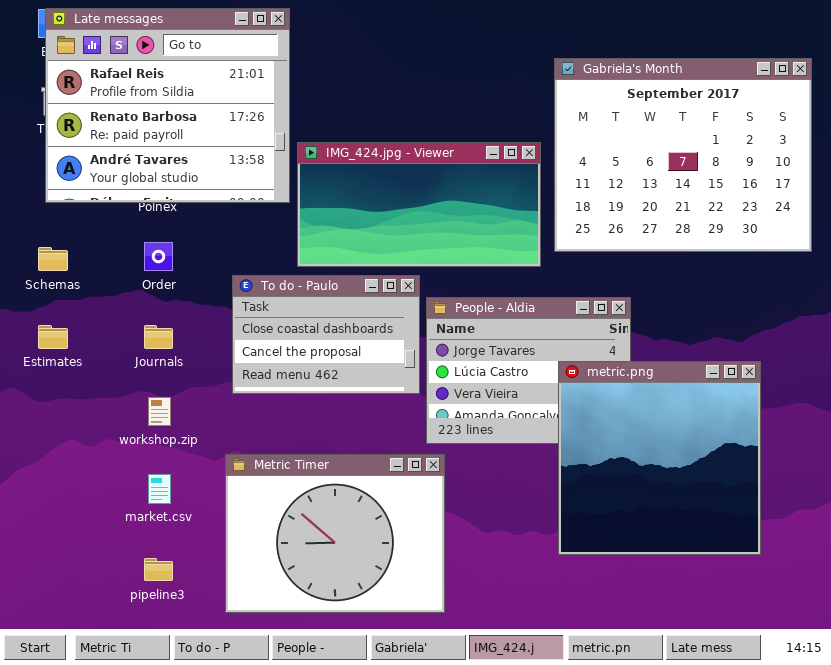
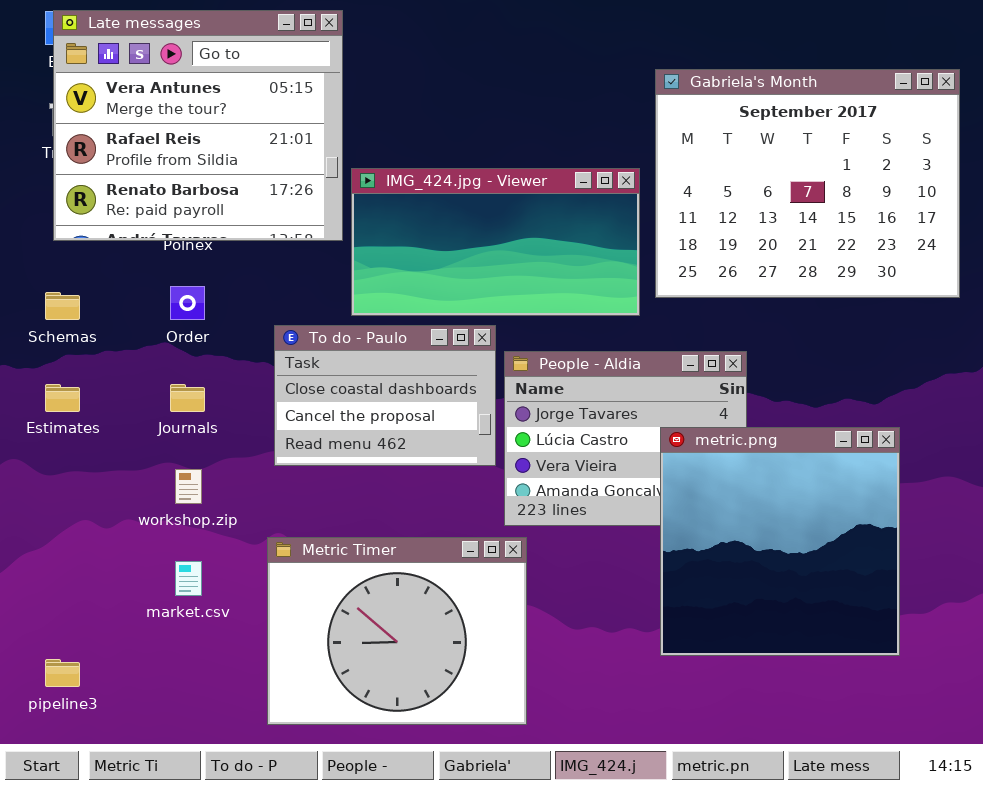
Late messages: [45,8,290,203] -> [53,10,343,241], scrolled up 1 row
pipeline3: [144,558,173,581] -> [45,659,80,687], moved

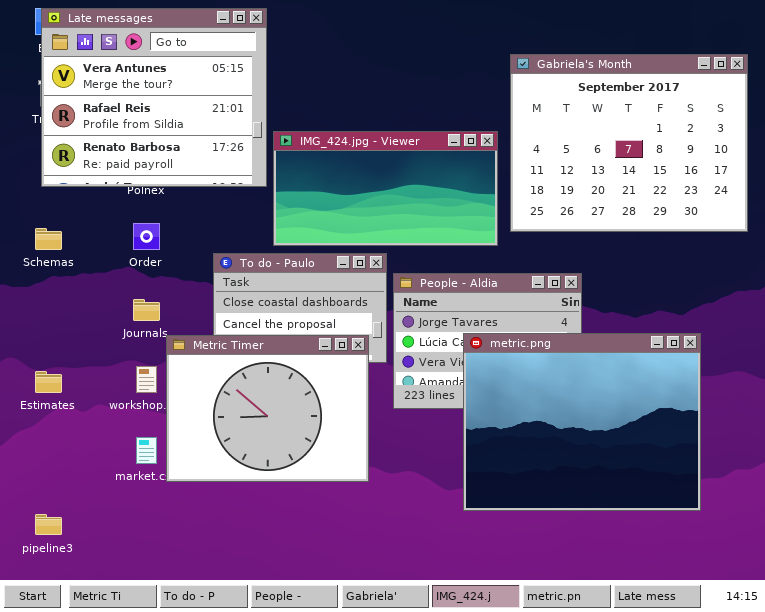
Estimates: [45,384,80,412] -> [35,371,62,393], moved
metric.png: [660,427,900,656] -> [463,333,701,511], resized
Metric Timer: [267,537,527,725] -> [166,335,369,482], moved

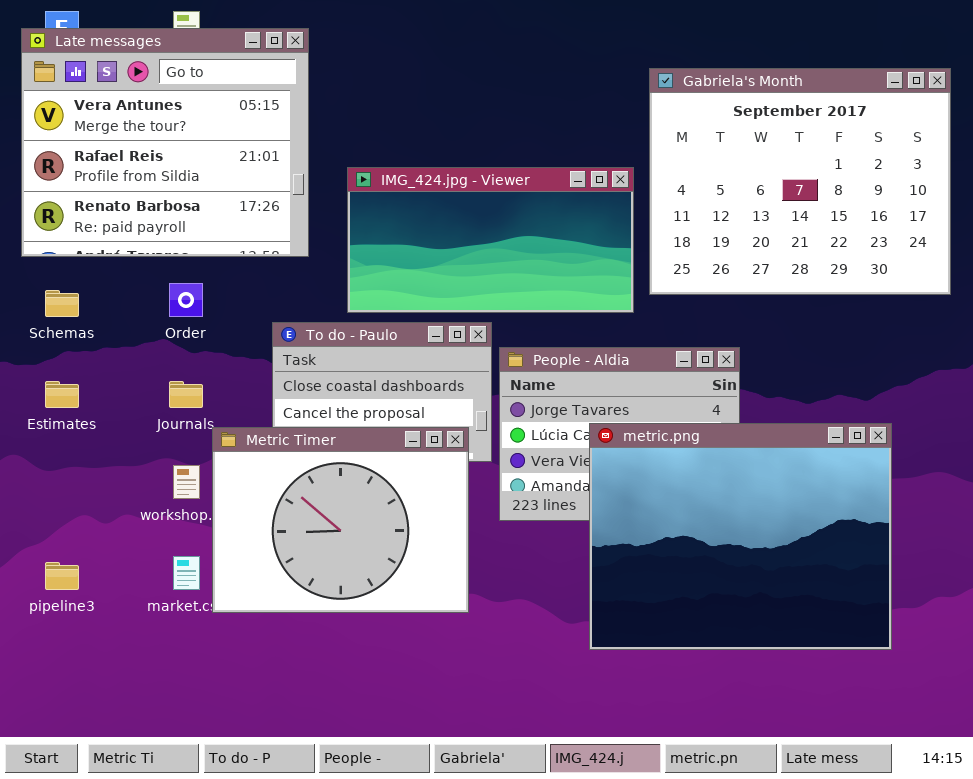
Late messages: [41,8,267,187] -> [21,28,309,257], moved
Estimates: [35,371,62,393] -> [45,381,79,408], moved
pipeline3: [35,514,62,535] -> [45,562,79,590], moved

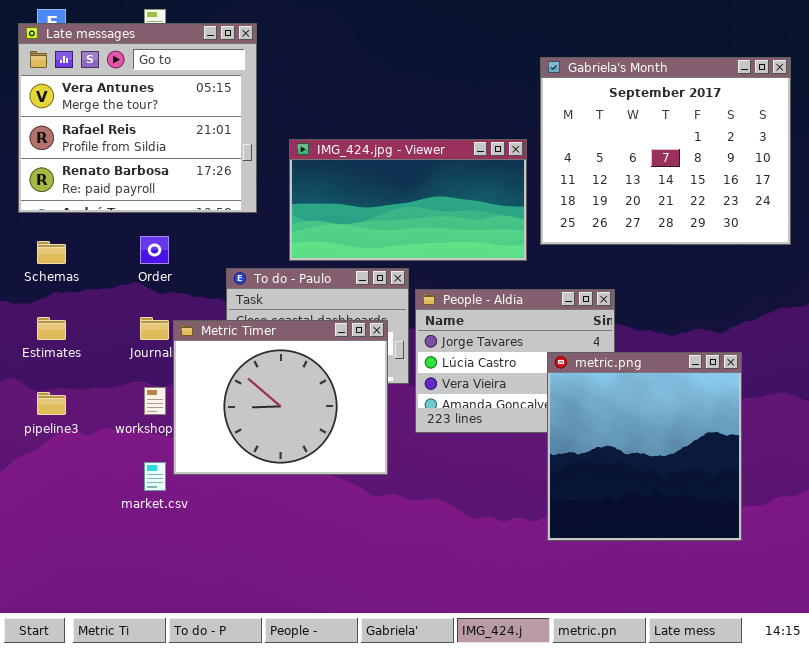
metric.png: [589,423,892,650] -> [547,352,742,541], resized
Metric Timer: [212,427,469,613] -> [173,320,388,475], moved
pipeline3: [45,562,79,590] -> [37,392,66,415], moved

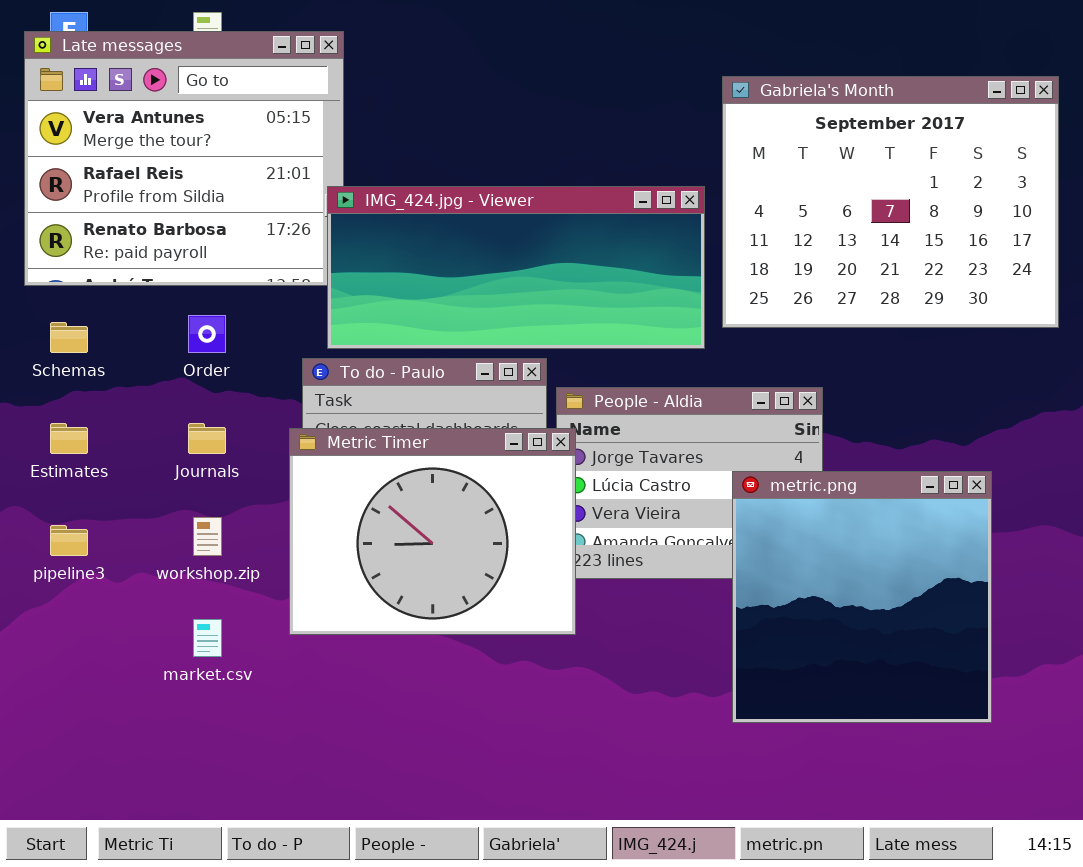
IMG_424.jpg - Viewer: [289,139,527,261] -> [327,186,705,349], resized
Metric Timer: [173,320,388,475] -> [289,428,576,635], moved

